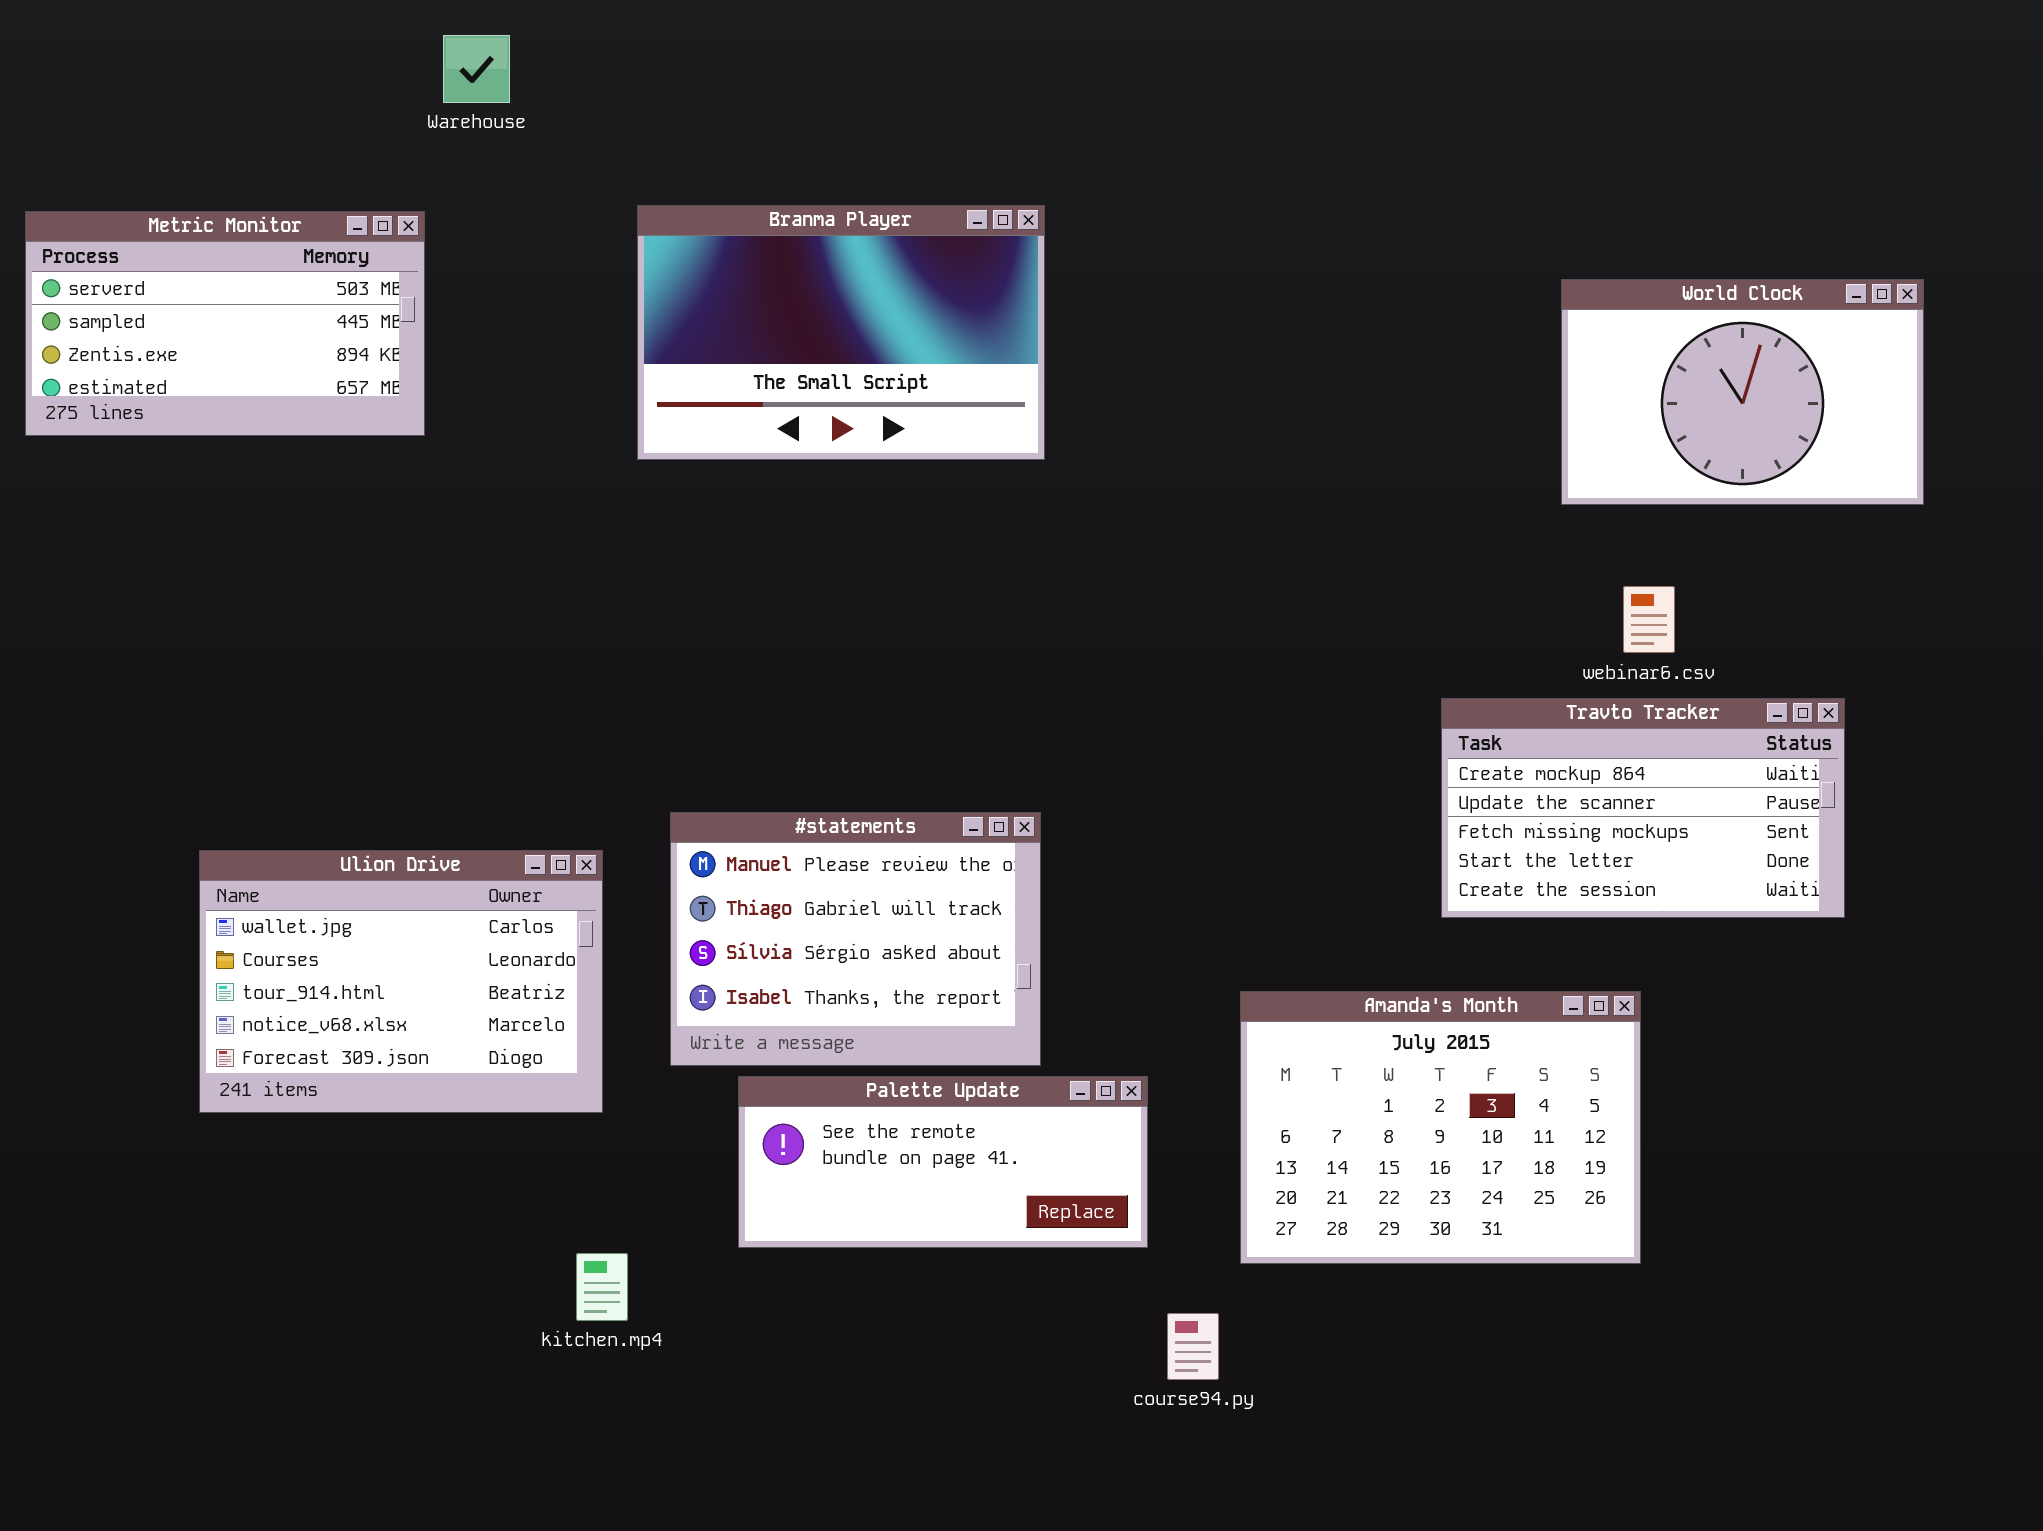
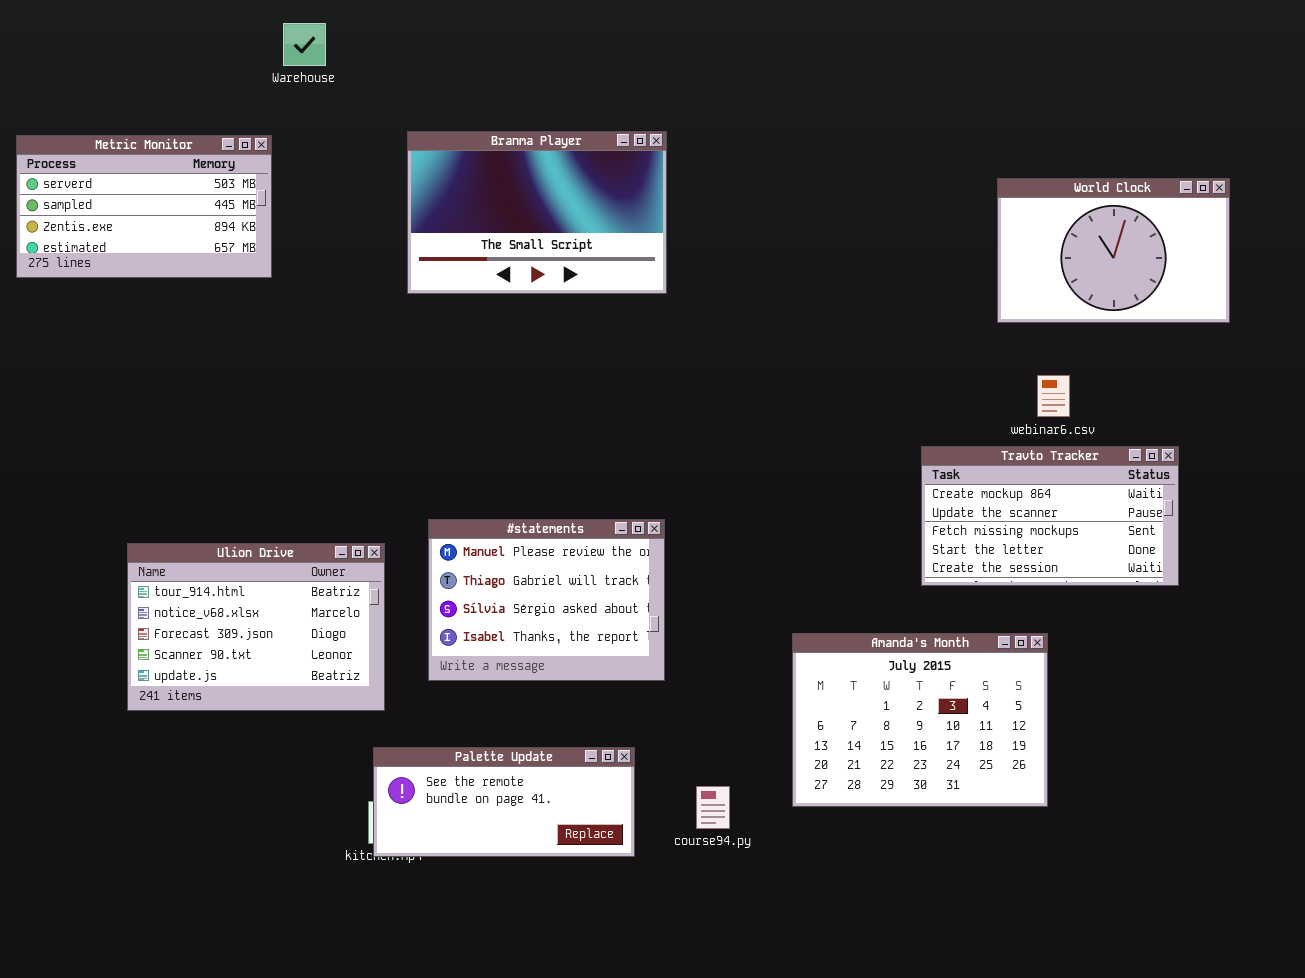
Ulion Drive: [199,850,603,1113] -> [127,543,385,711], scrolled down 2 rows
Palette Update: [738,1076,1148,1248] -> [373,747,635,857], moved
course94.py: [1167,1313,1219,1380] -> [696,786,730,829], moved

